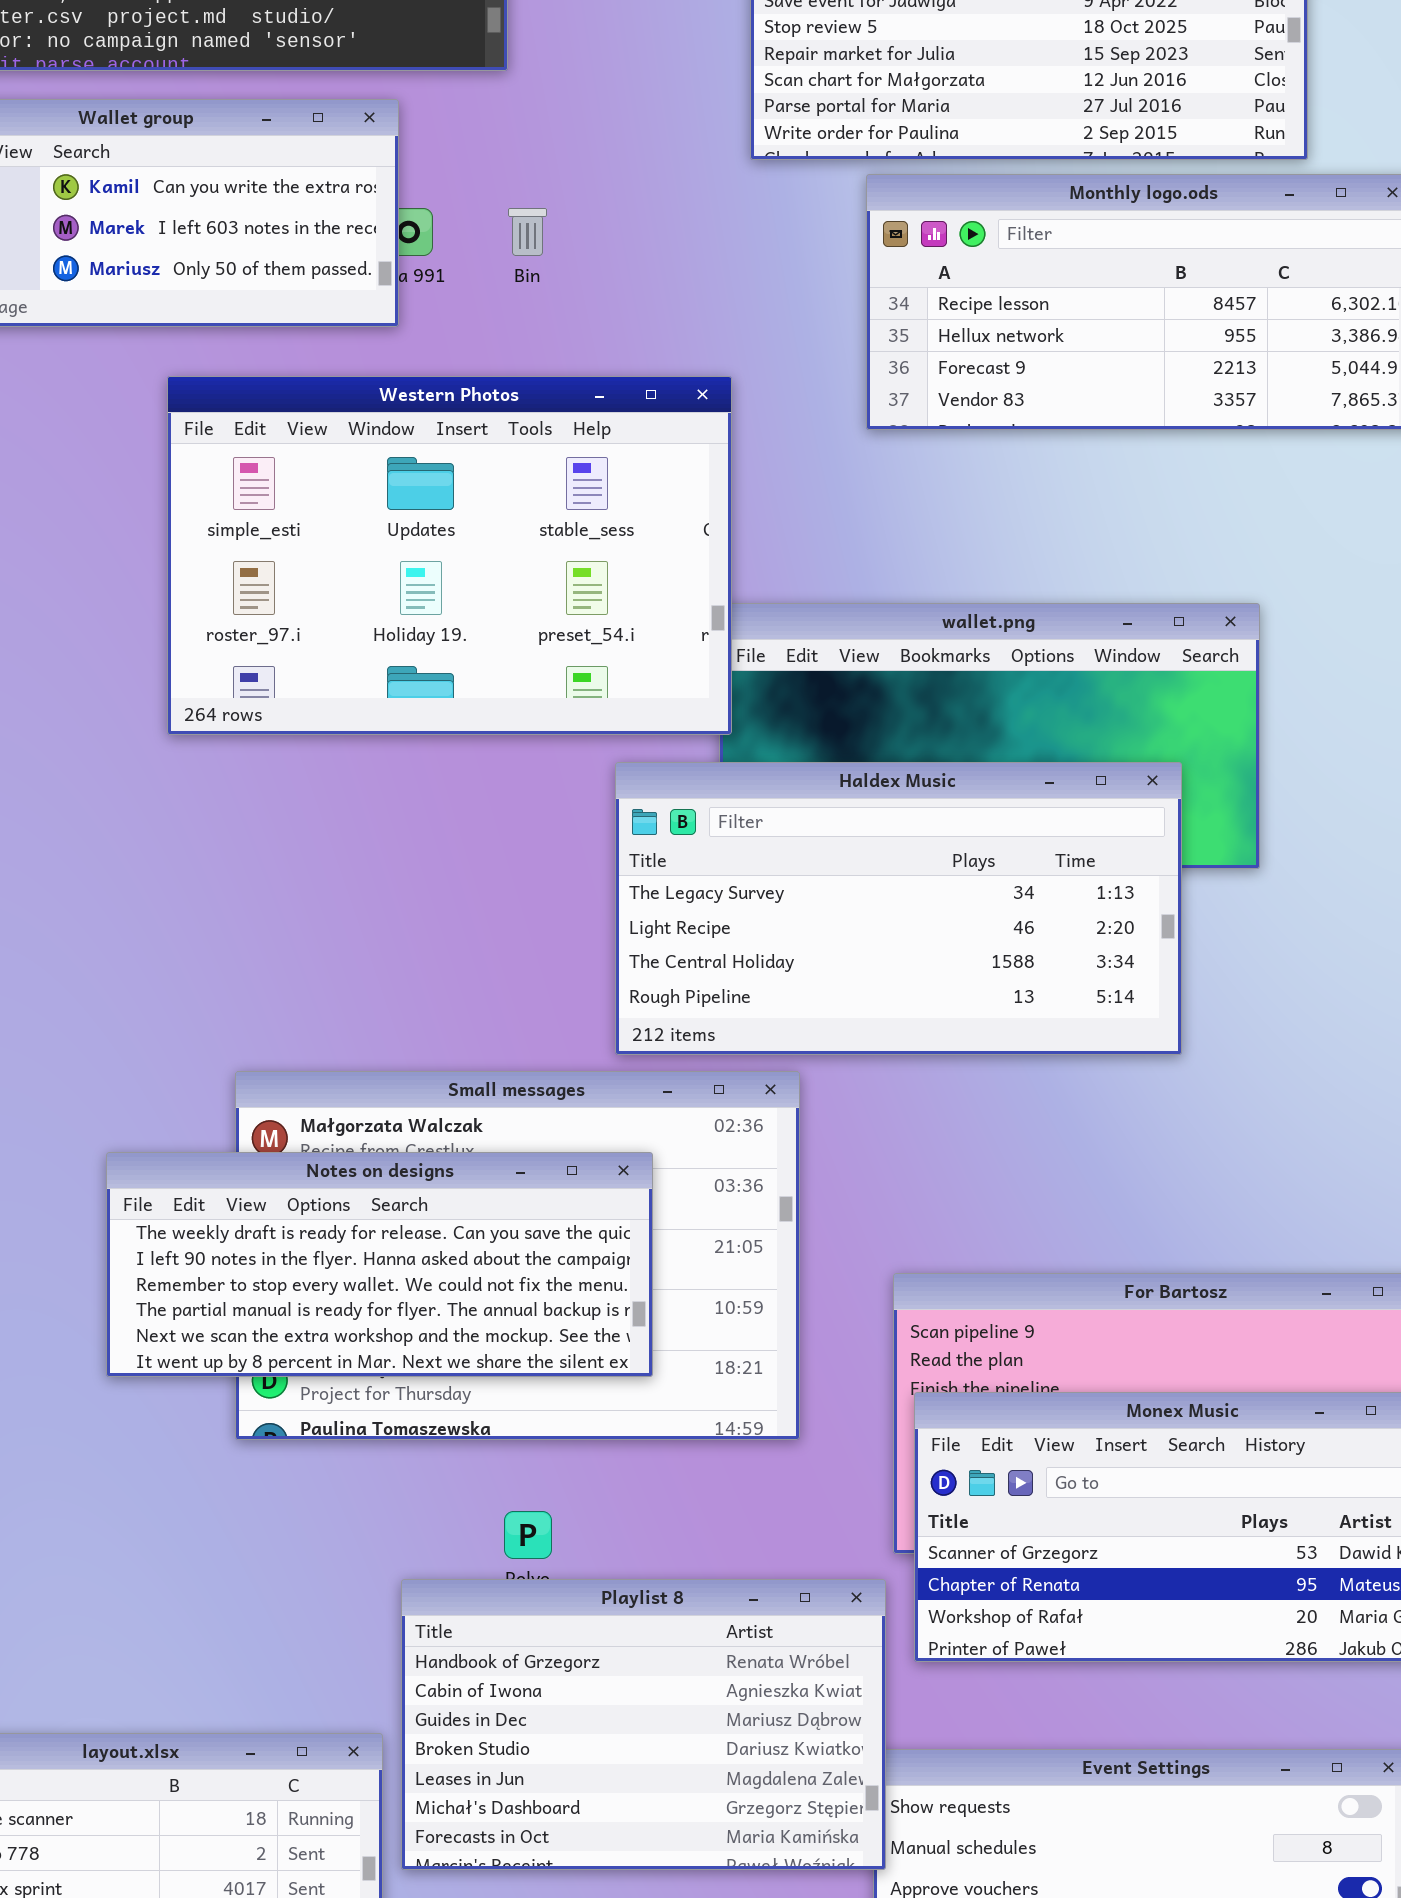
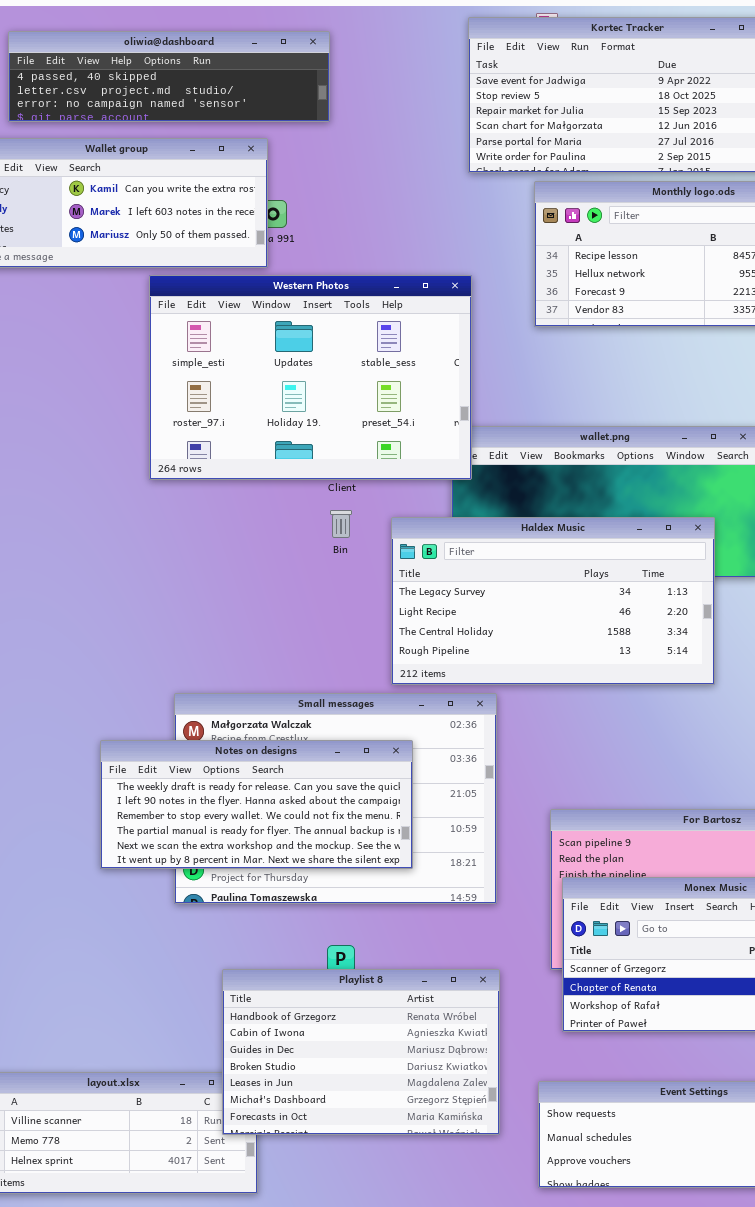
Bin: [508,208,547,256] -> [330,510,352,538], moved
Western Photos: [167,376,732,735] -> [149,275,472,480], moved
Playlist 8: [401,1579,886,1870] -> [222,969,500,1135], moved

